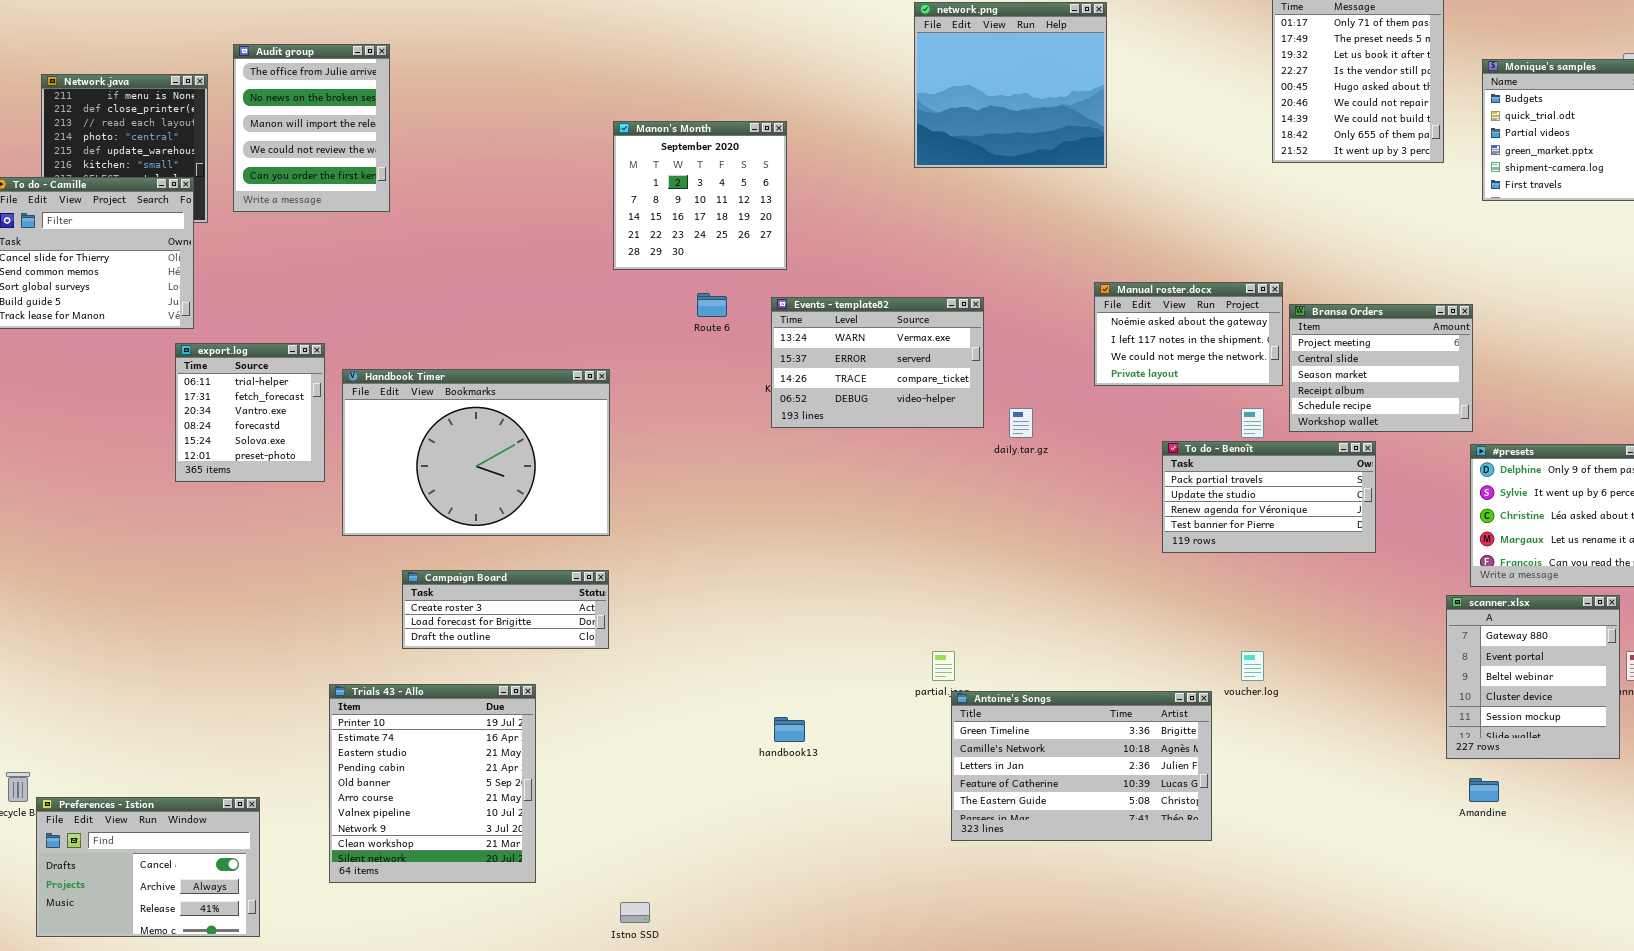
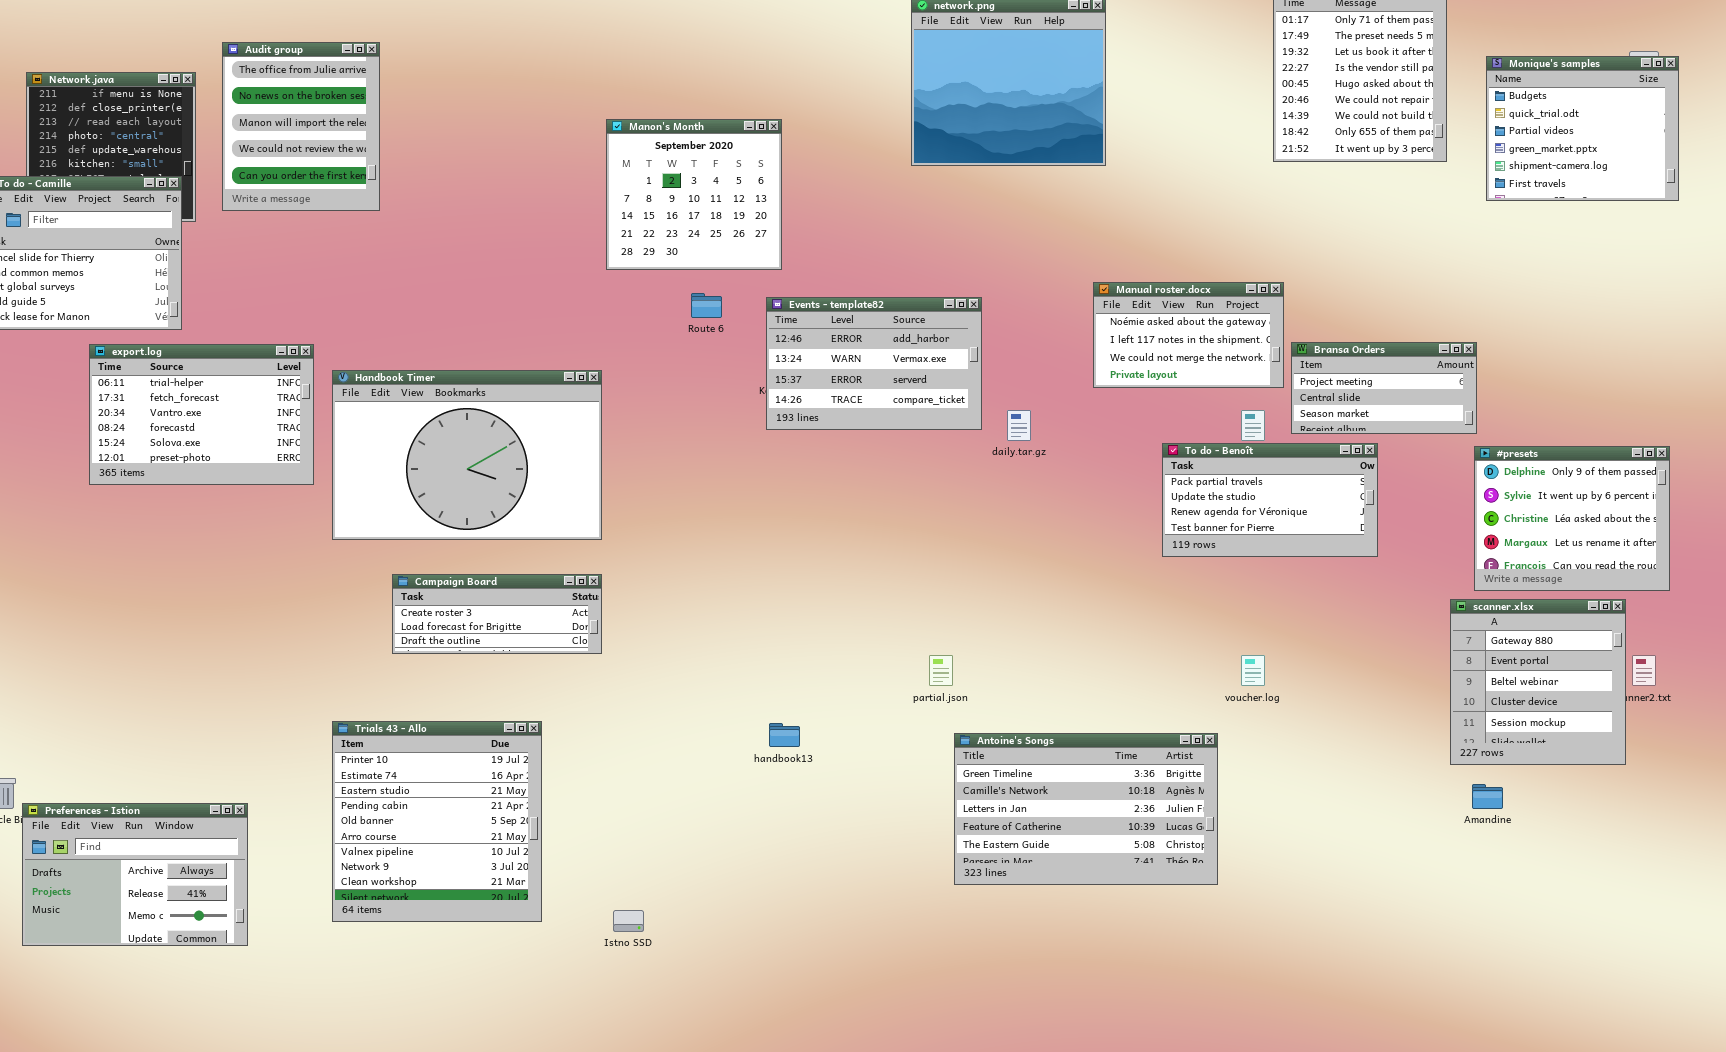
Events - template82: [771,297,984,428] -> [766,297,982,430], scrolled up 1 row
Bransa Orders: [1289,304,1473,432] -> [1291,342,1477,434], resized
export.log: [175,343,325,482] -> [89,344,314,485], resized
Trials 43 - Allo: [329,684,536,883] -> [332,721,542,922], moved
Antoine's Songs: [951,691,1212,841] -> [954,733,1218,885], moved
Preferences - Istion: [36,797,260,937] -> [22,803,248,946], scrolled down 1 row

